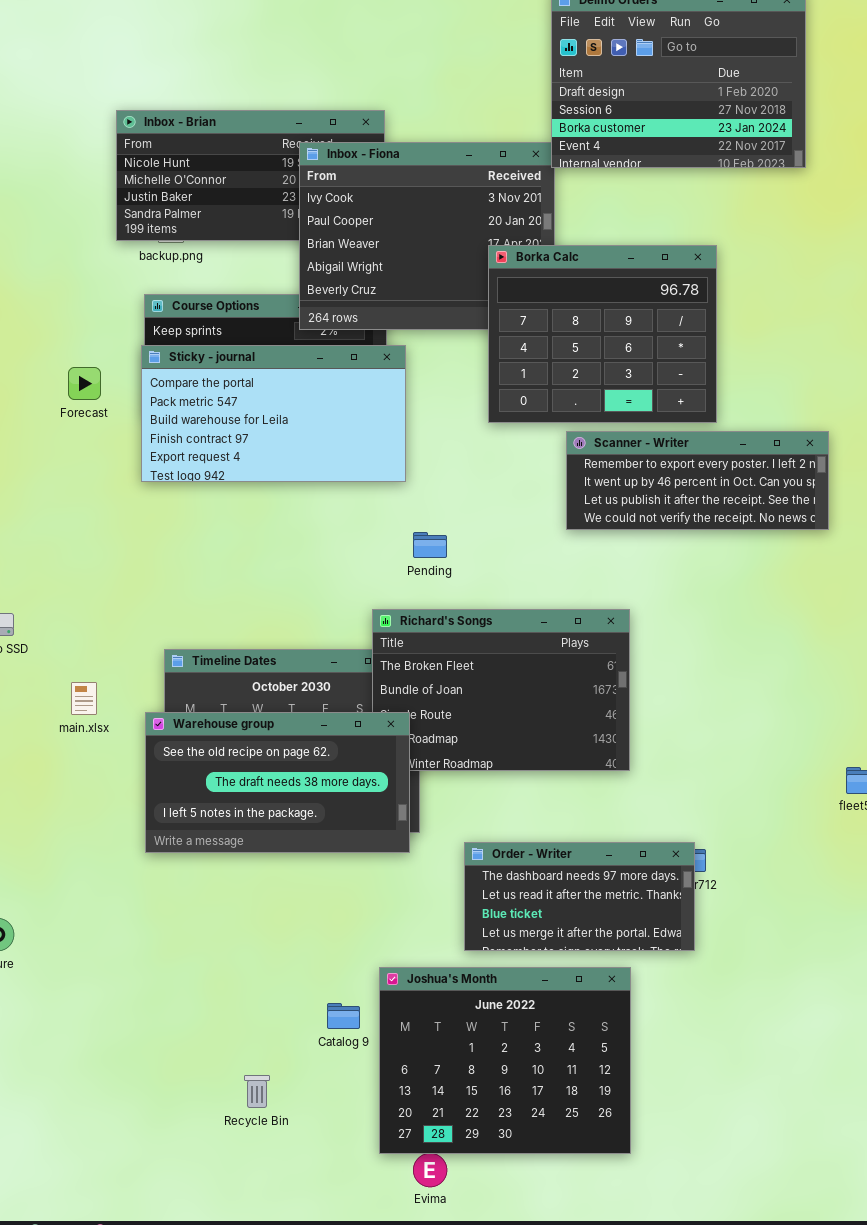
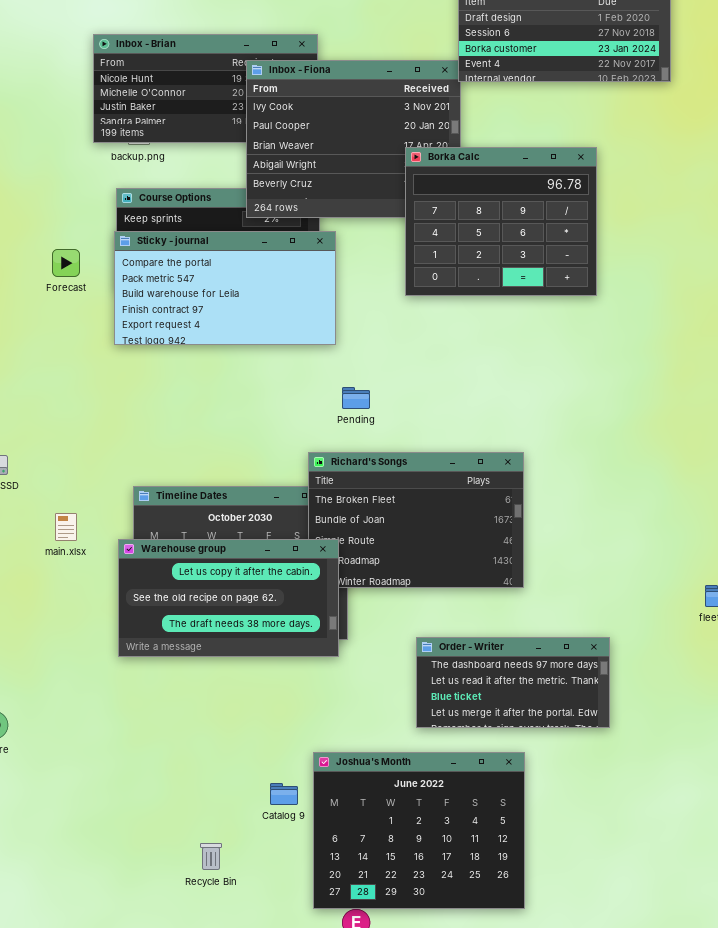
Scanner - Writer: [566,431,829,530] -> none, closed
Warehouse group: [145,712,410,853] -> [118,539,339,657], scrolled up 1 row
Order - Writer: [464,842,695,951] -> [416,637,610,728], moved

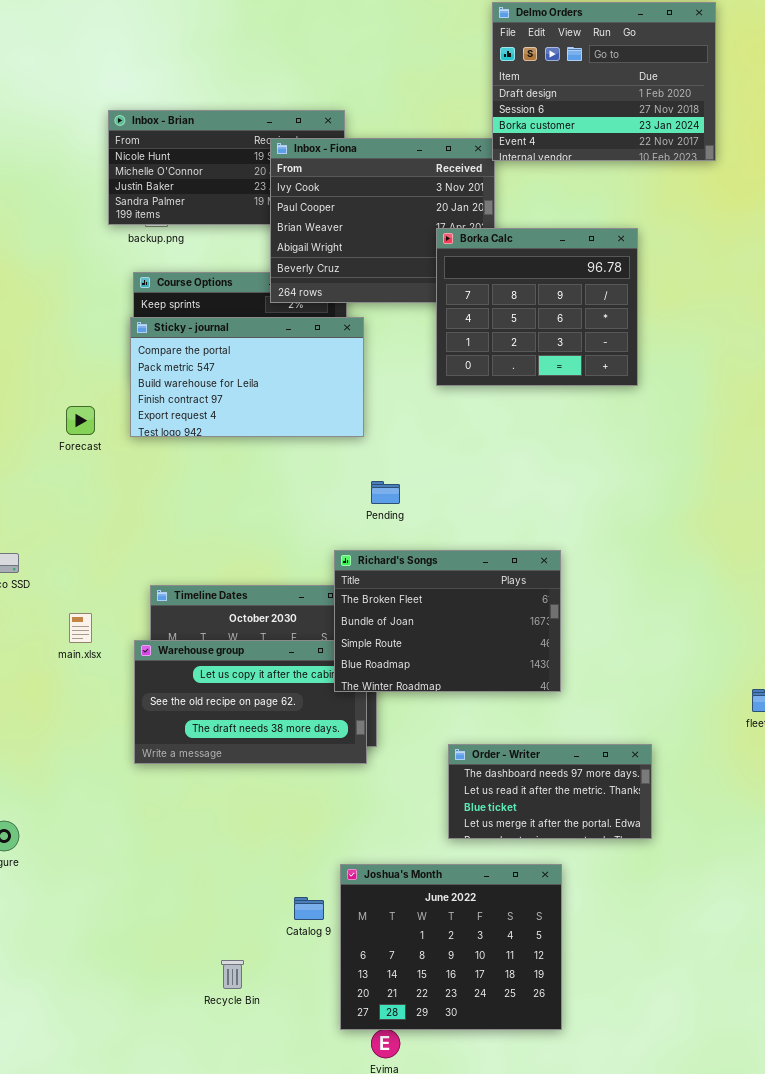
Forecast: [52,249,80,277] -> [66,406,95,435], moved
Richard's Songs: [308,452,524,588] -> [334,550,561,692], raised

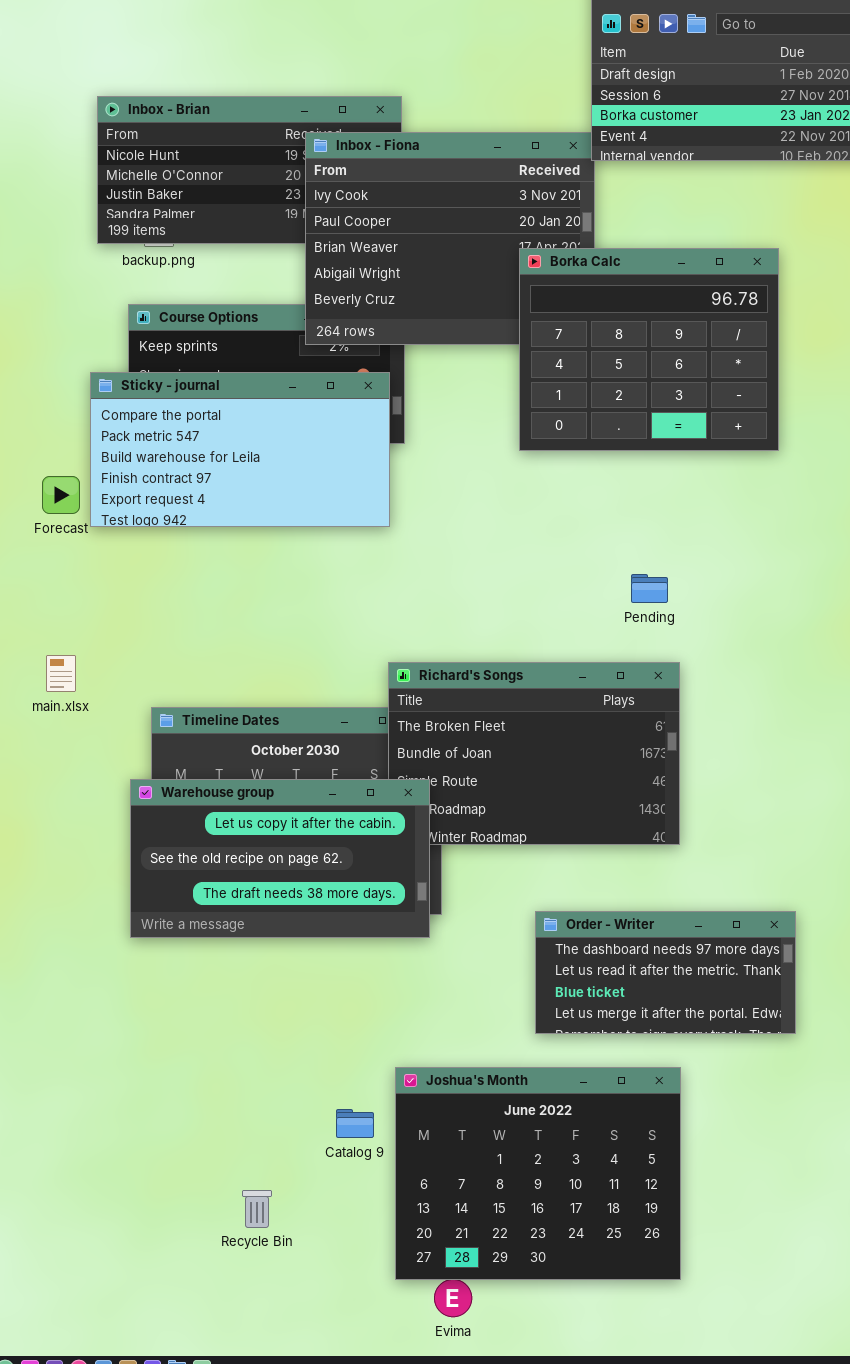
Sticky - journal: [130,317,364,437] -> [90,372,390,527], moved
Pending: [371,481,400,504] -> [631,574,668,603], moved
main.xlsx: [69,613,92,643] -> [46,655,76,692], moved
Warehouse group: [134,640,367,764] -> [130,779,430,938], raised

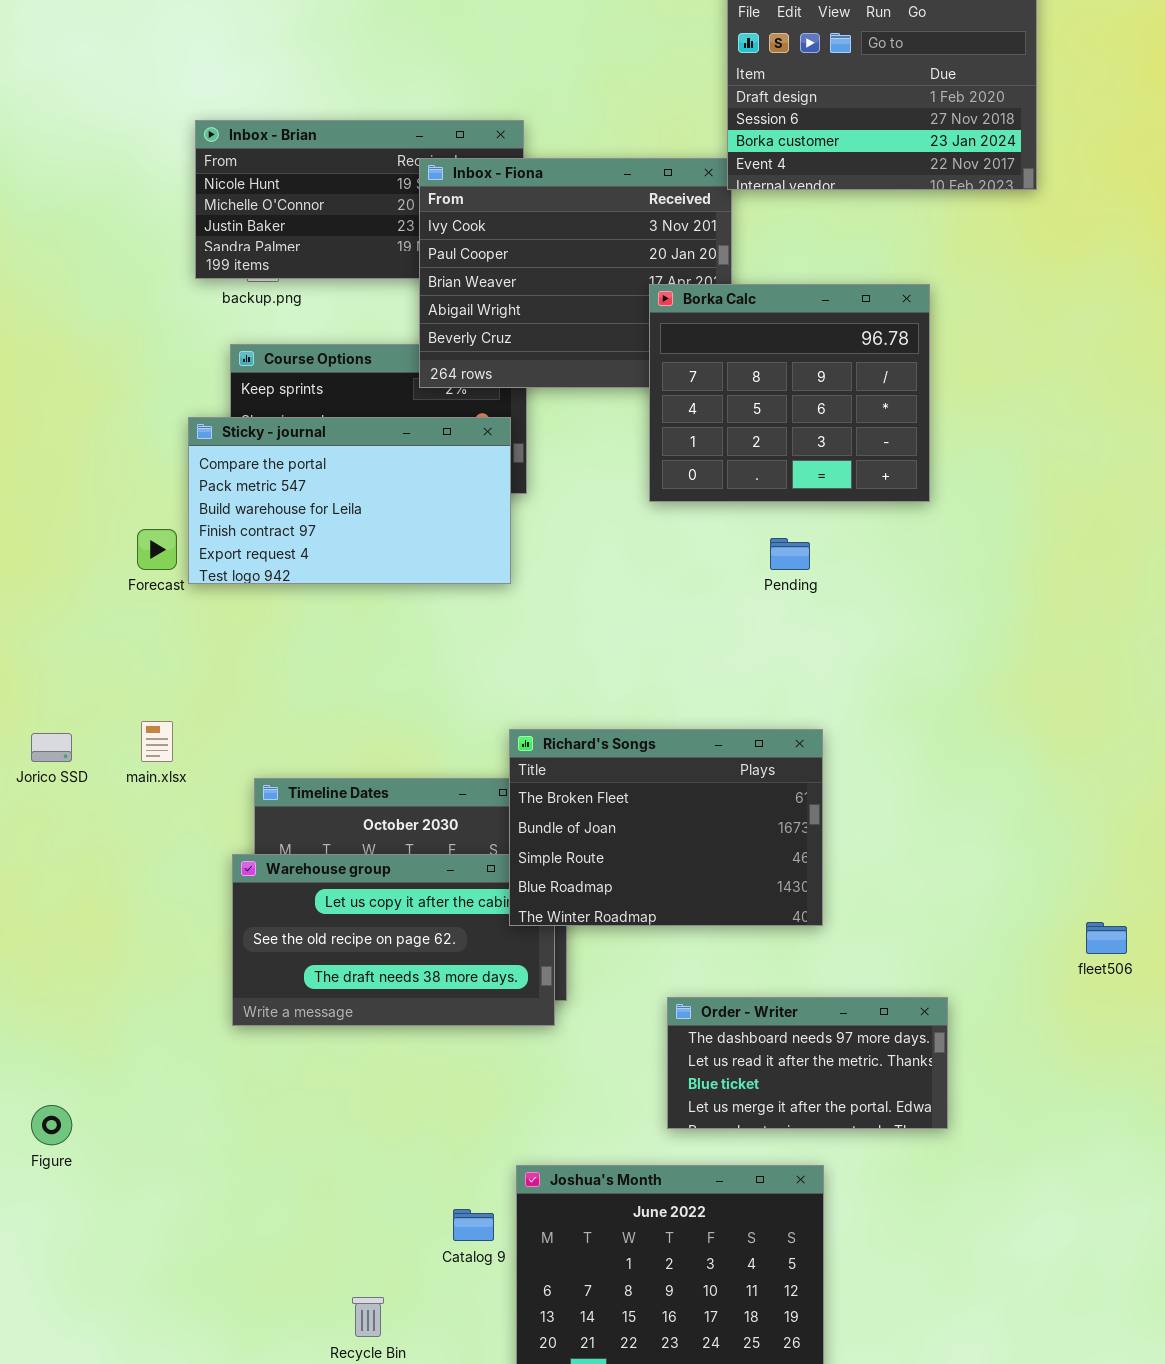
Pending: [631,574,668,603] -> [770,538,810,570], moved
Richard's Songs: [388,662,680,845] -> [509,729,823,926], raised

